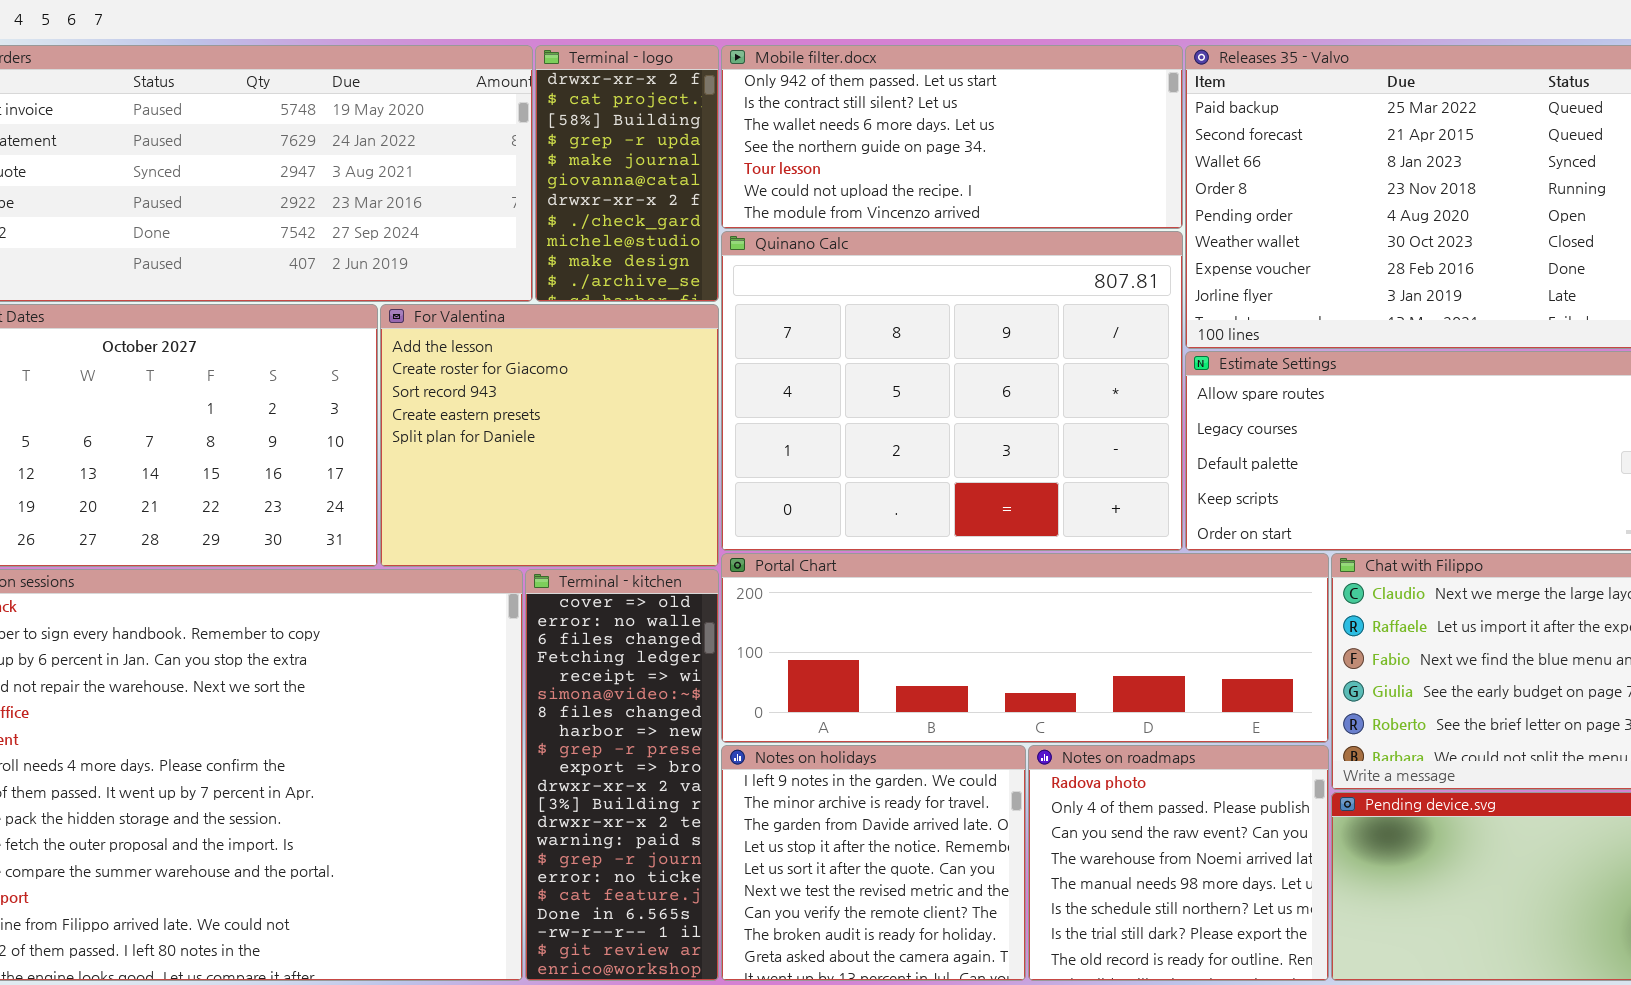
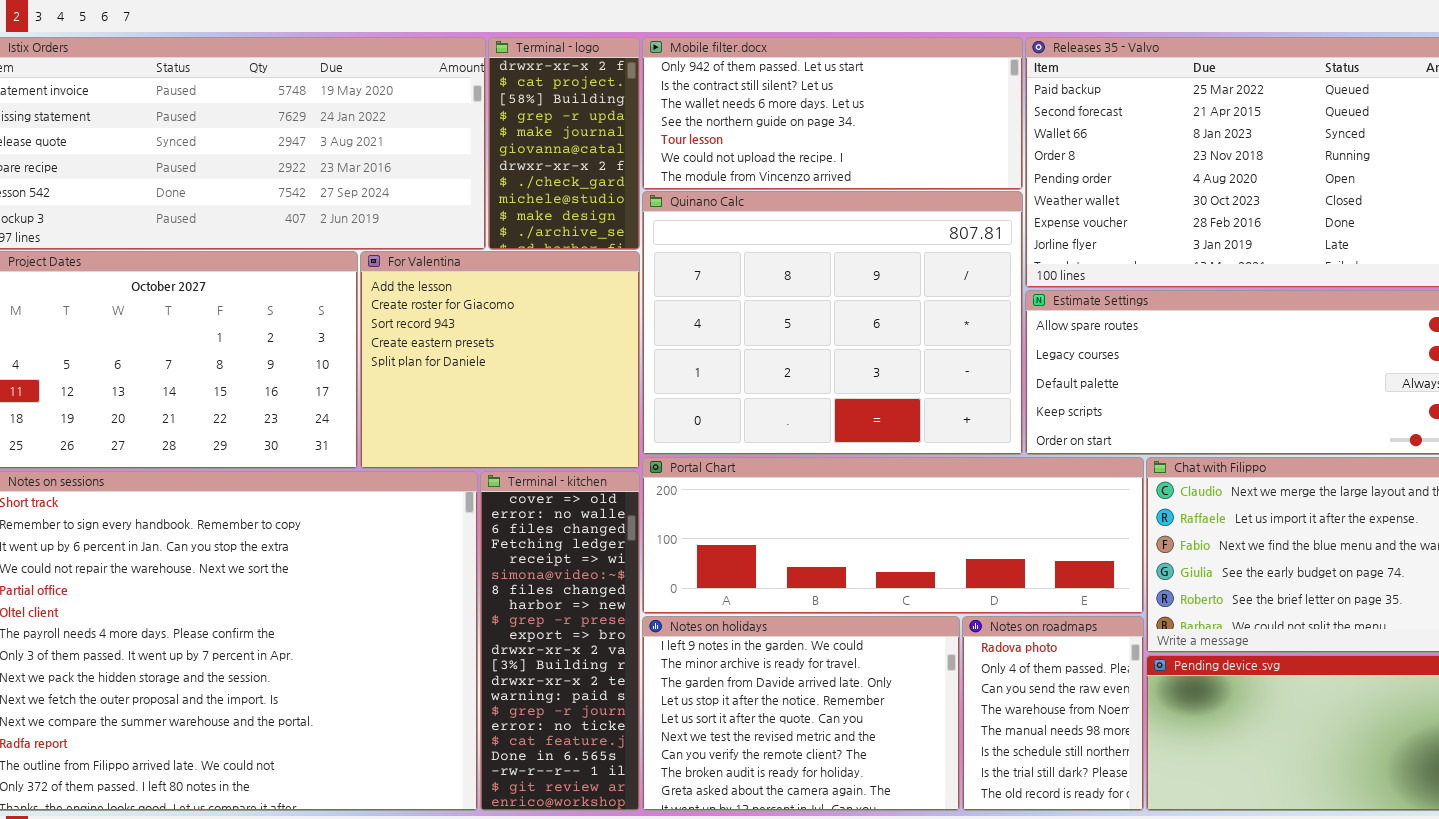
Notes on holidays: [721,745,1026,981] -> [642,616,960,811], resized
Notes on roadmaps: [1028,745,1329,981] -> [962,616,1144,811], resized

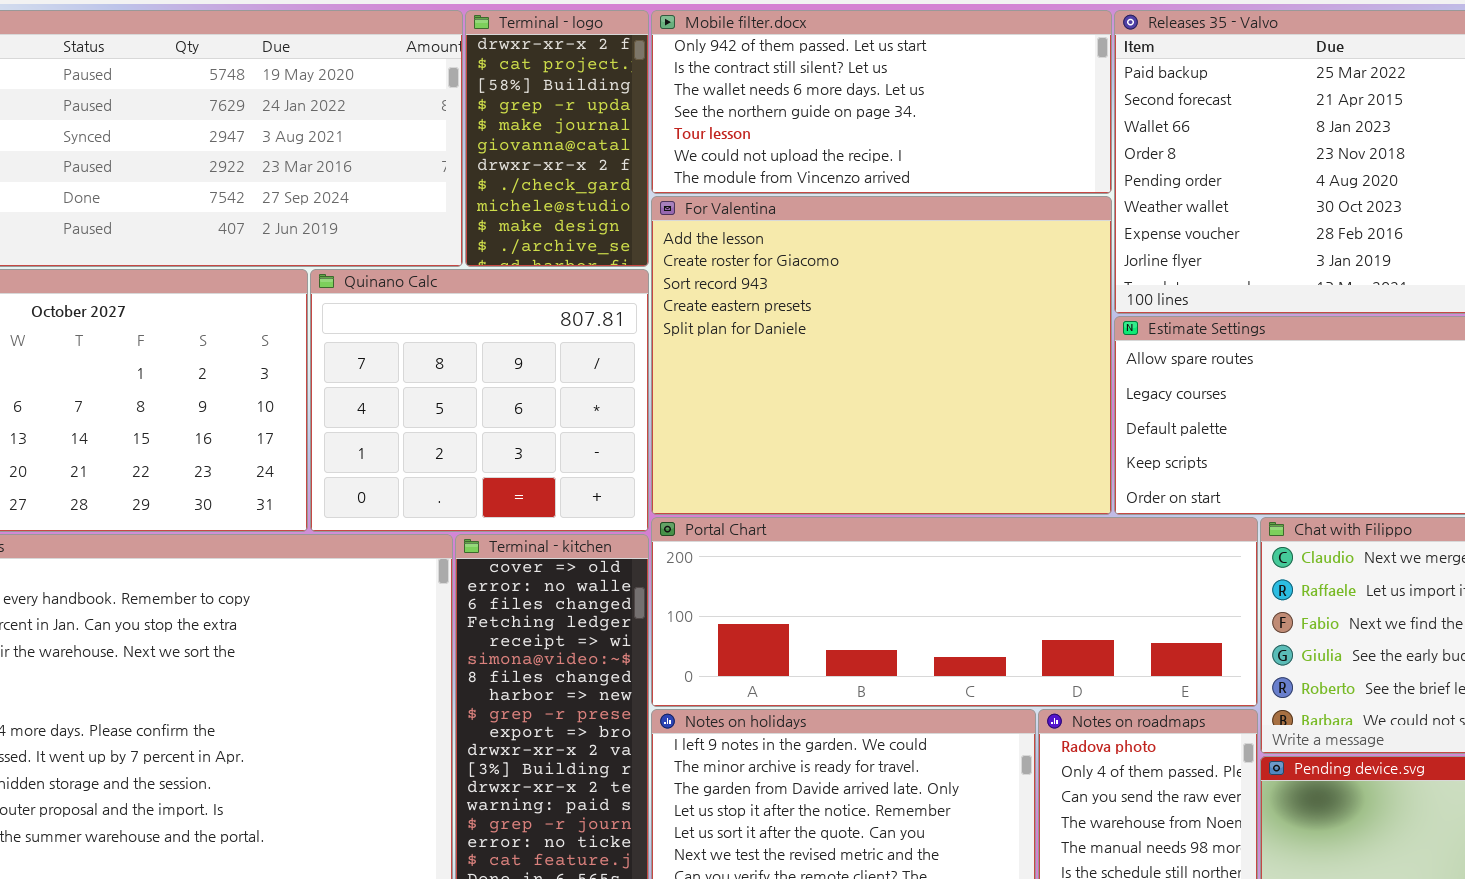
Quinano Calc: [642,191,1023,455] -> [310,269,649,532], moved, resized
For Valentina: [360,251,640,469] -> [651,196,1112,515], moved, resized

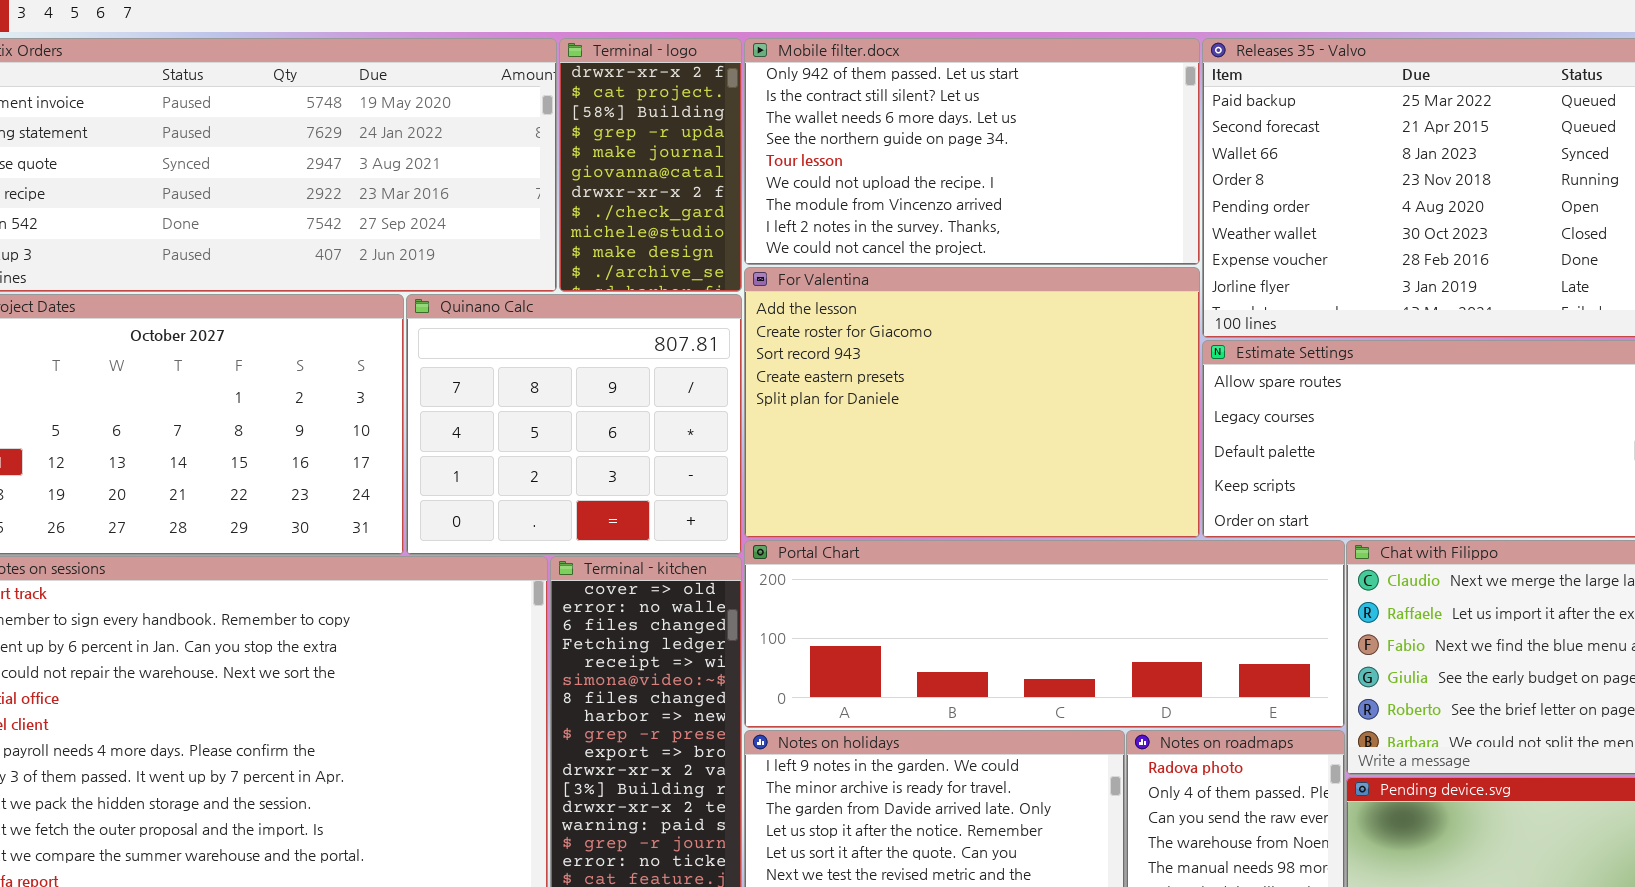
Mobile filter.docx: [651,10,1112,194] -> [744,38,1200,265], resized
For Valentina: [651,196,1112,515] -> [744,267,1200,538], resized

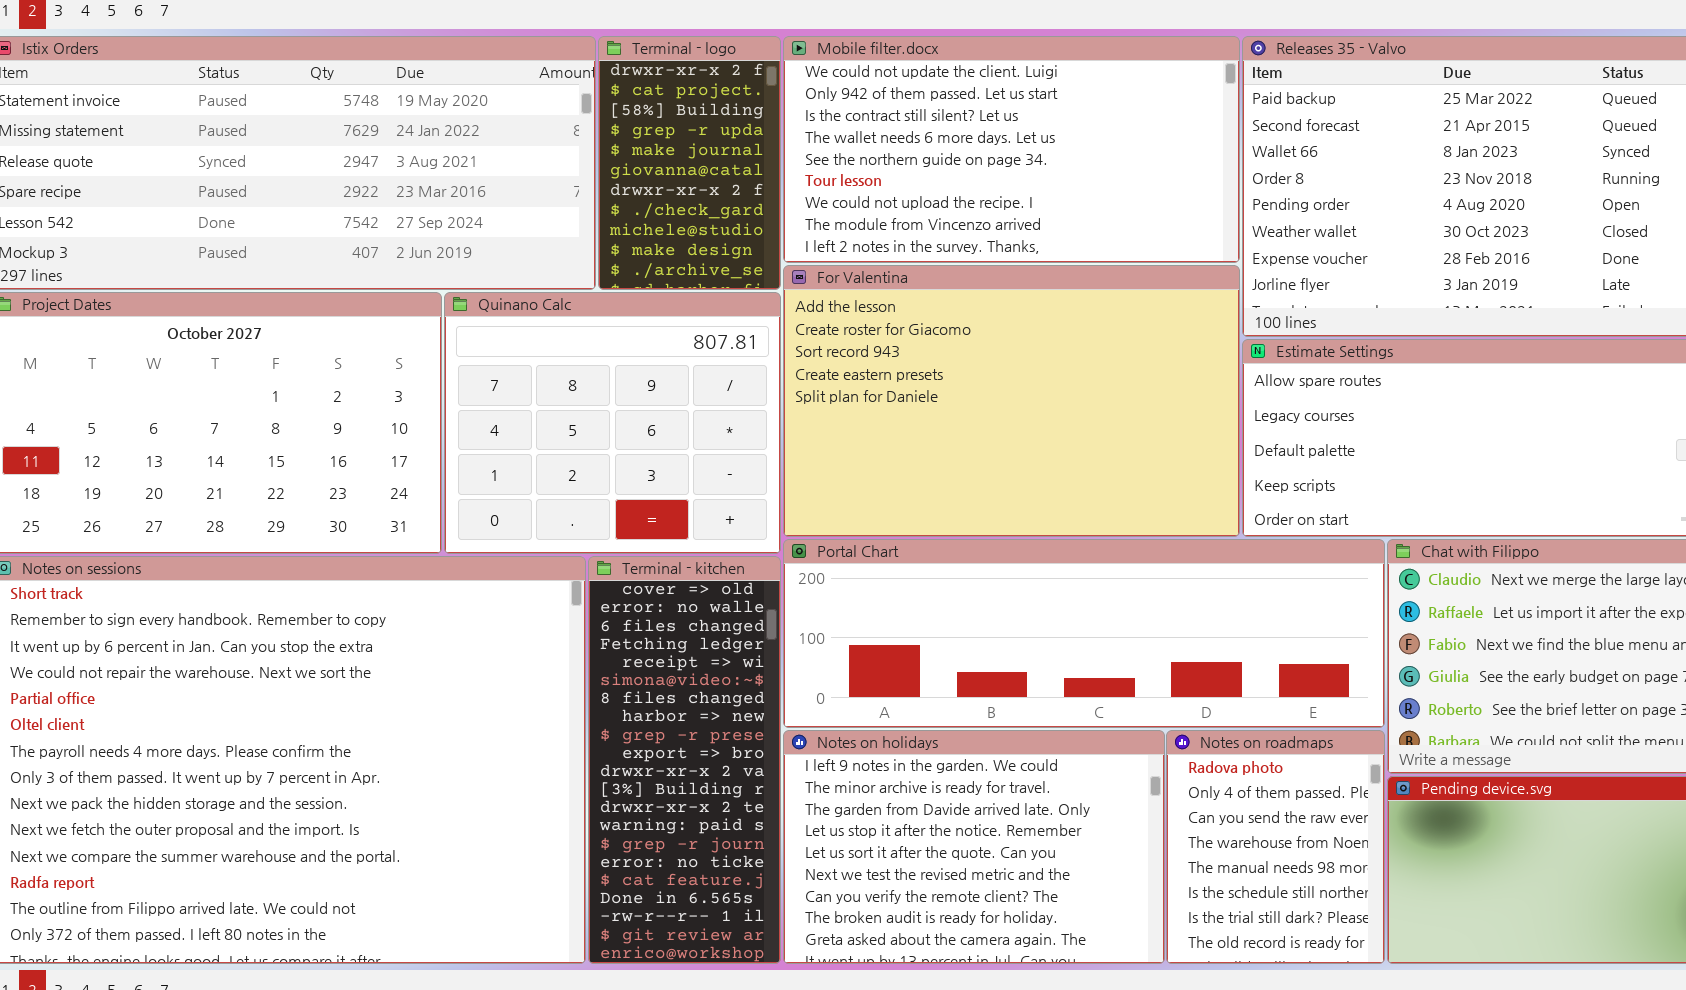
Mobile filter.docx: [744,38,1200,265] -> [783,36,1240,263], scrolled up 1 row

